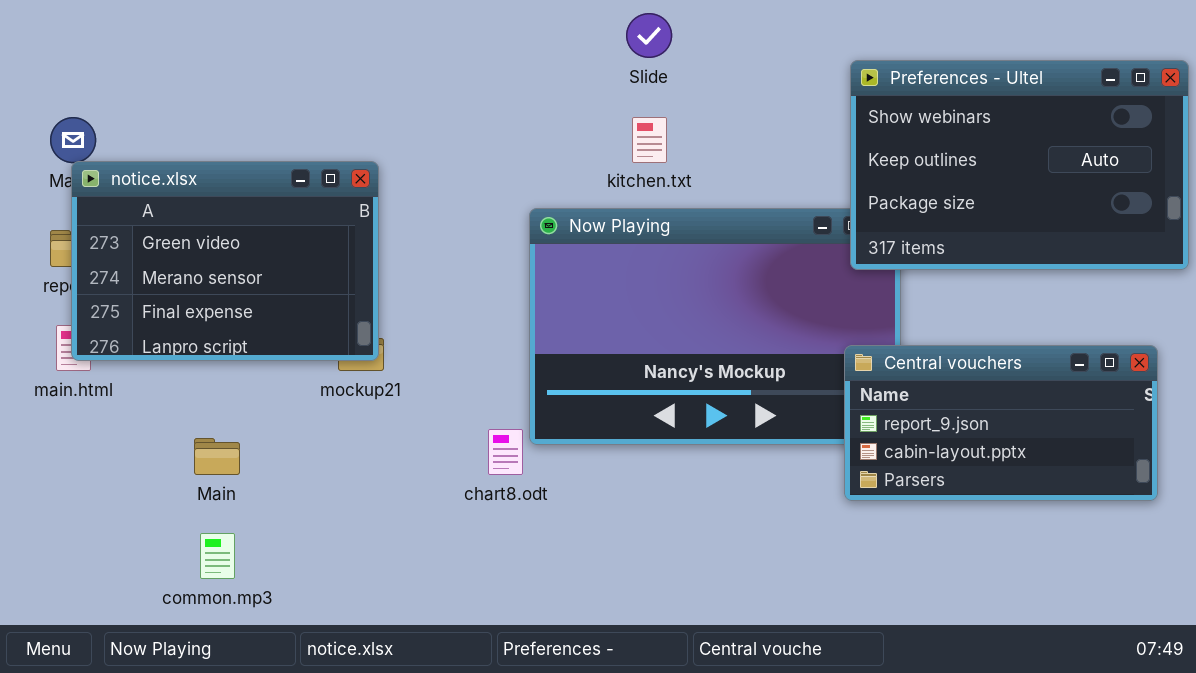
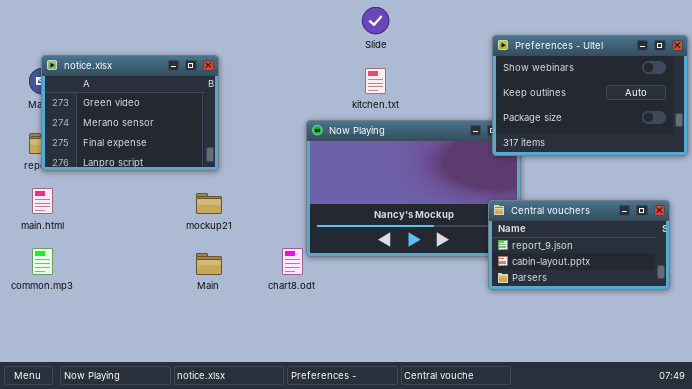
notice.xlsx: [71,161,379,361] -> [41,55,219,171], moved
Main: [194,438,240,475] -> [196,253,222,275], moved
common.mp3: [200,533,235,579] -> [32,248,53,275], moved

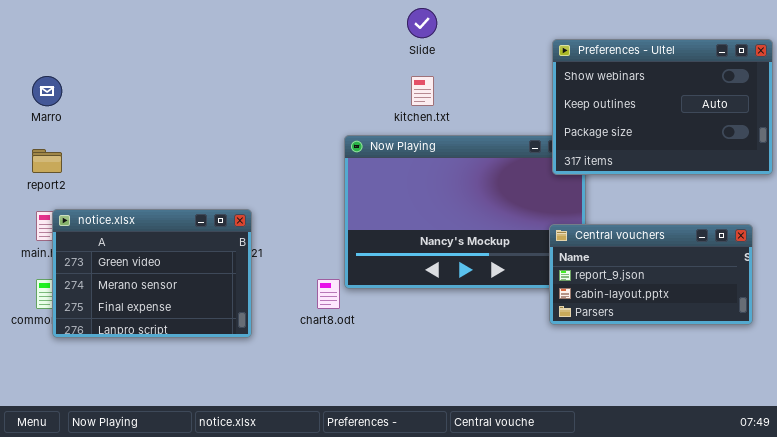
notice.xlsx: [41,55,219,171] -> [52,209,252,338], moved

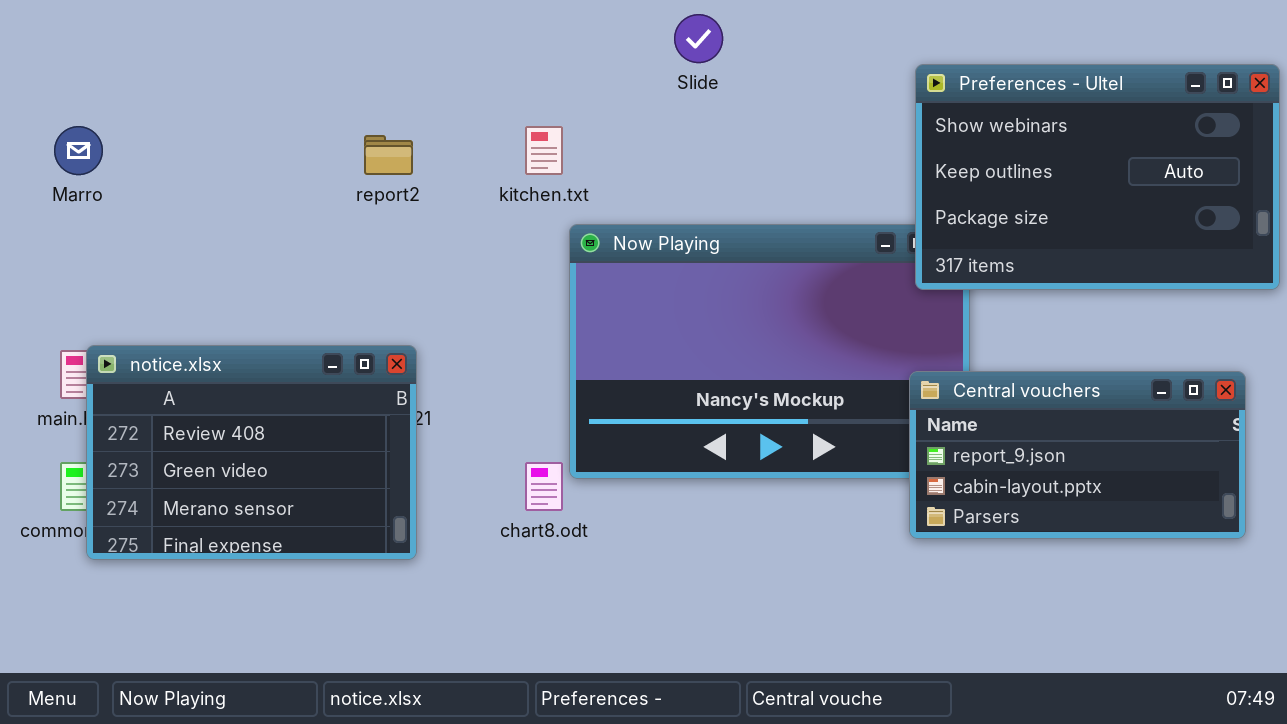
kitchen.txt: [411,76,434,106] -> [525,126,563,175], moved
report2: [32,149,62,173] -> [364,135,413,175], moved
notice.xlsx: [52,209,252,338] -> [86,345,417,560], scrolled up 1 row

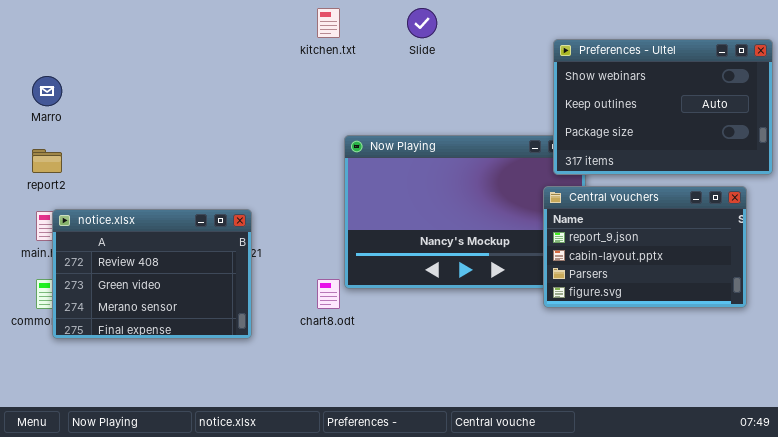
kitchen.txt: [525,126,563,175] -> [317,8,340,38], moved
report2: [364,135,413,175] -> [32,149,62,173], moved
Central vouchers: [909,371,1246,539] -> [543,186,747,308], moved, resized

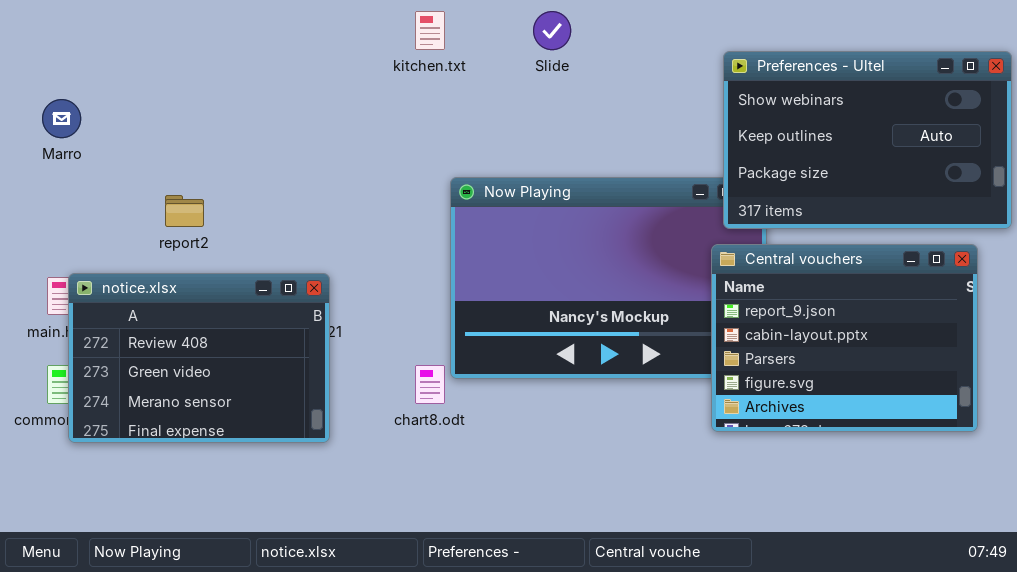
report2: [32,149,62,173] -> [165,195,204,227], moved
Central vouchers: [543,186,747,308] -> [711,244,978,432], resized

